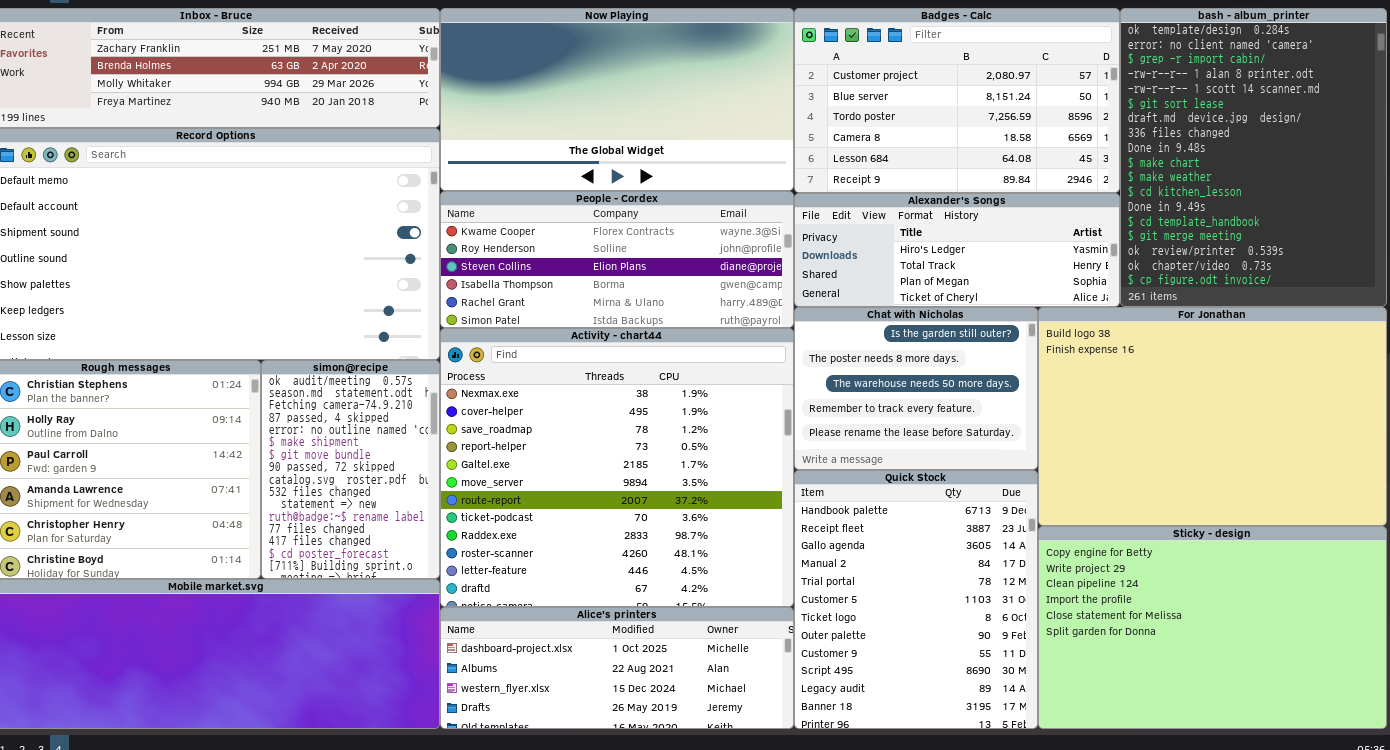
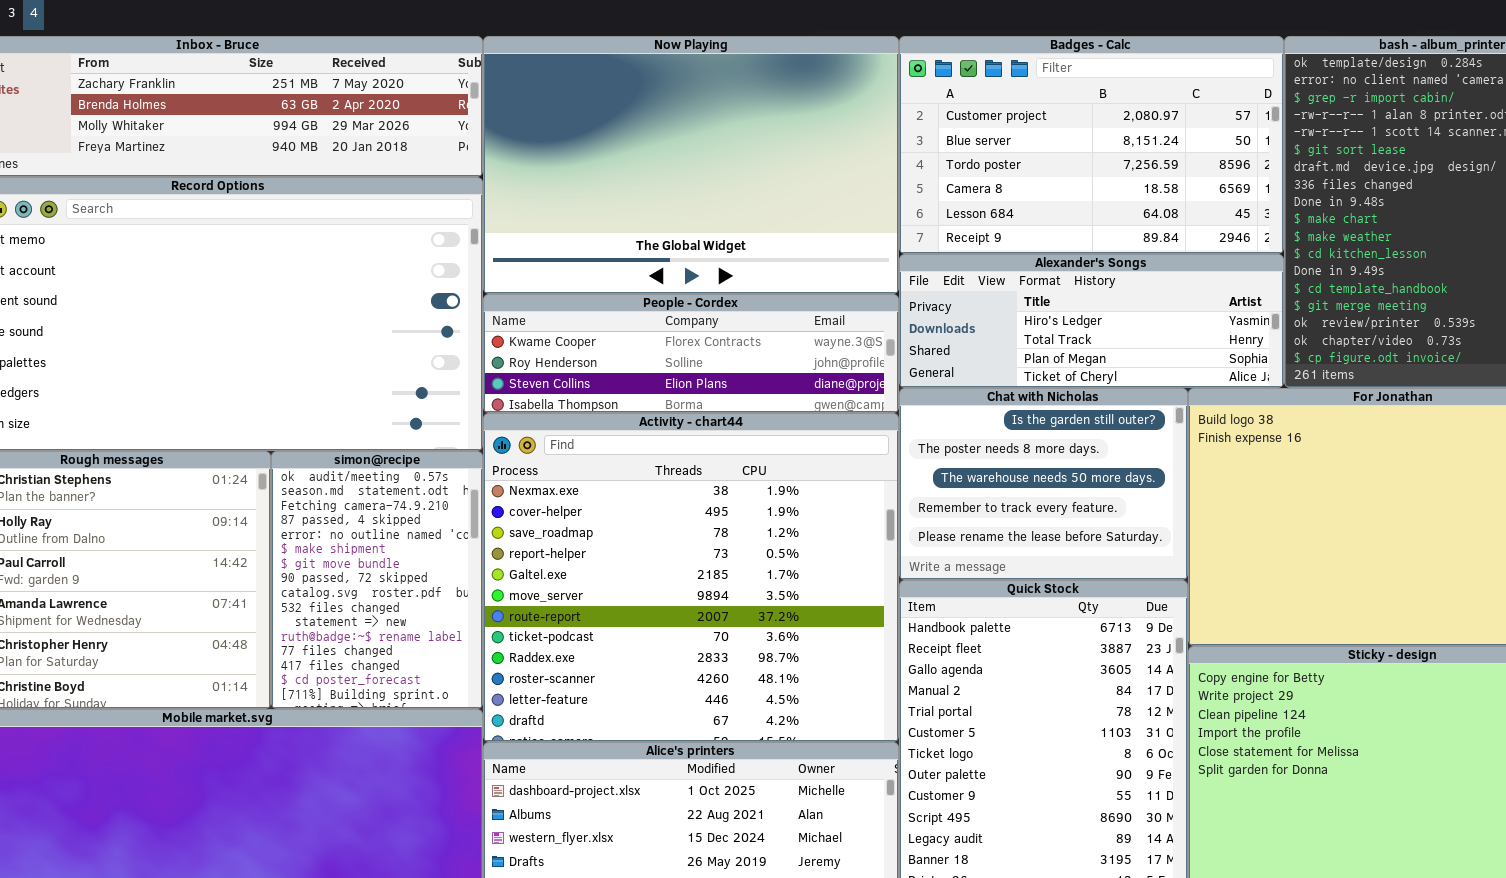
Now Playing: [440,8,794,191] -> [483,36,899,294], resized
People - Cordex: [440,191,794,328] -> [483,294,899,413], resized

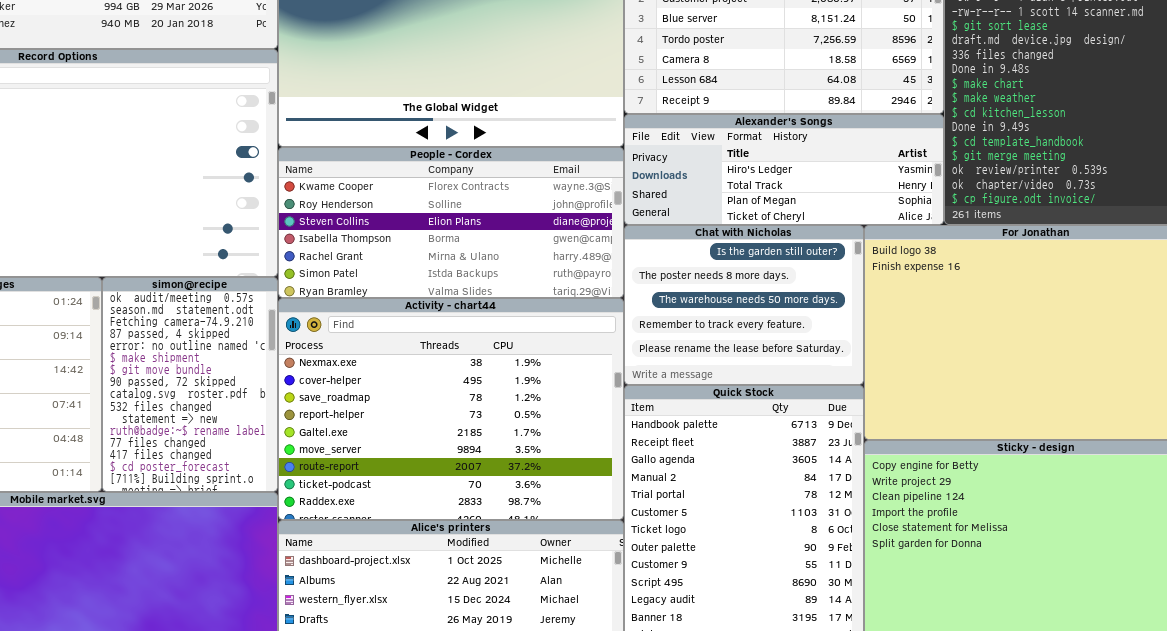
People - Cordex: [483,294,899,413] -> [278,147,624,298], resized
Activity - chart44: [483,413,899,742] -> [278,298,624,520], resized

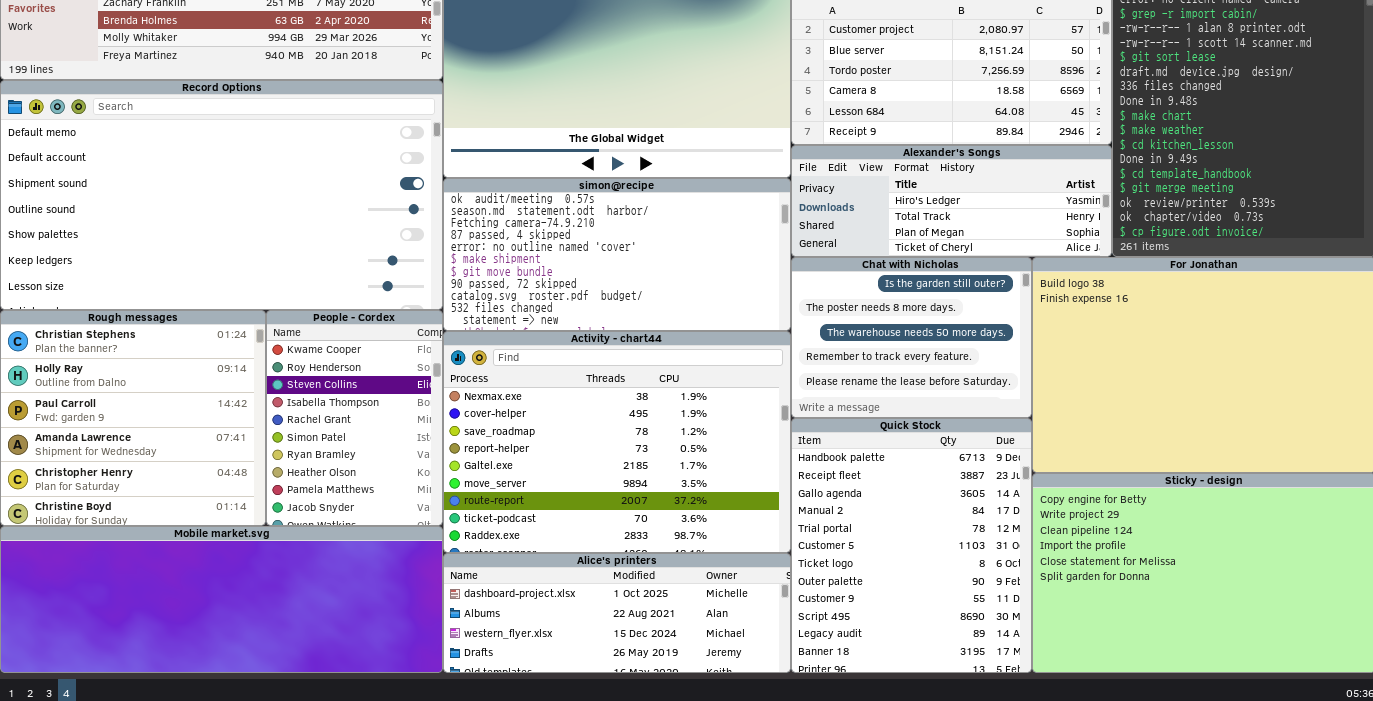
People - Cordex: [278,147,624,298] -> [266,310,443,526], moved, resized
simon@recipe: [102,277,278,492] -> [443,178,791,331], moved, resized

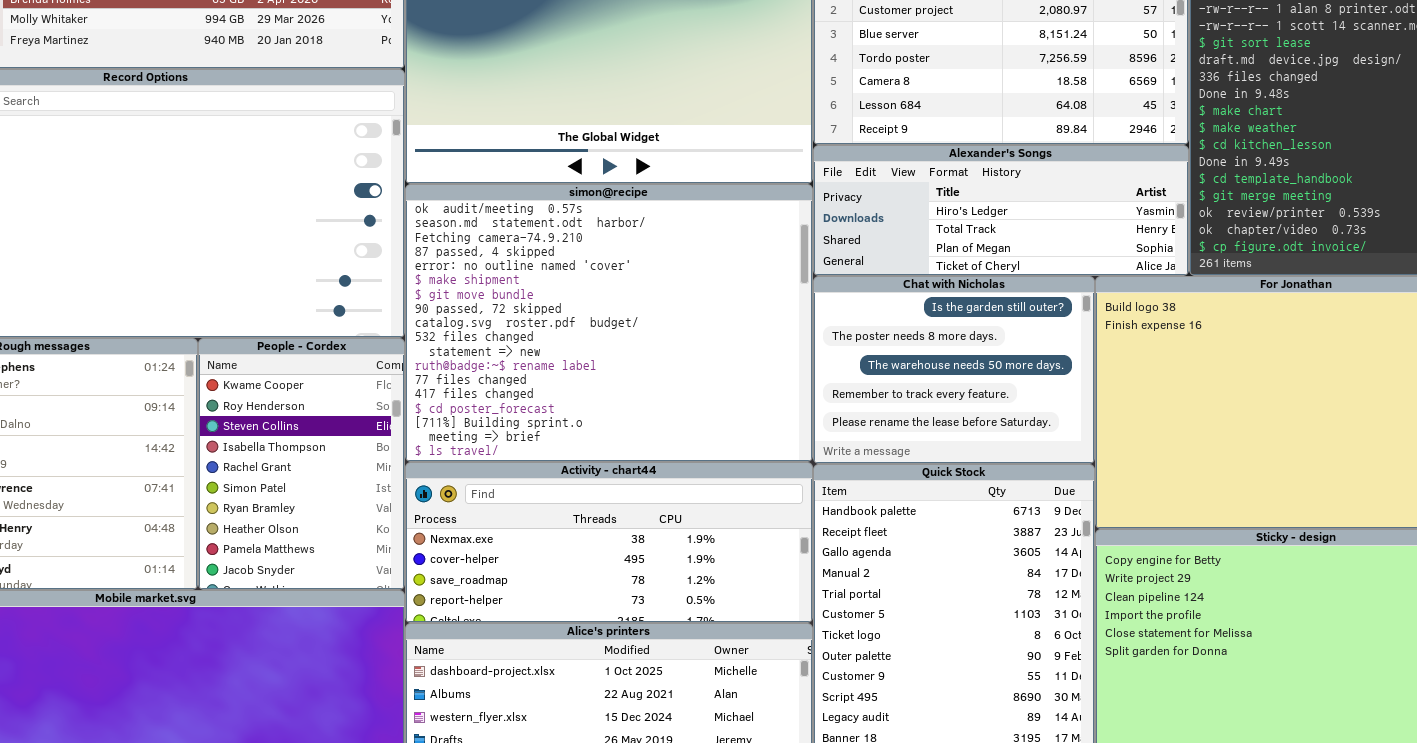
simon@recipe: [443,178,791,331] -> [405,184,813,462], resized
Activity - chart44: [443,331,791,553] -> [405,462,813,623], resized

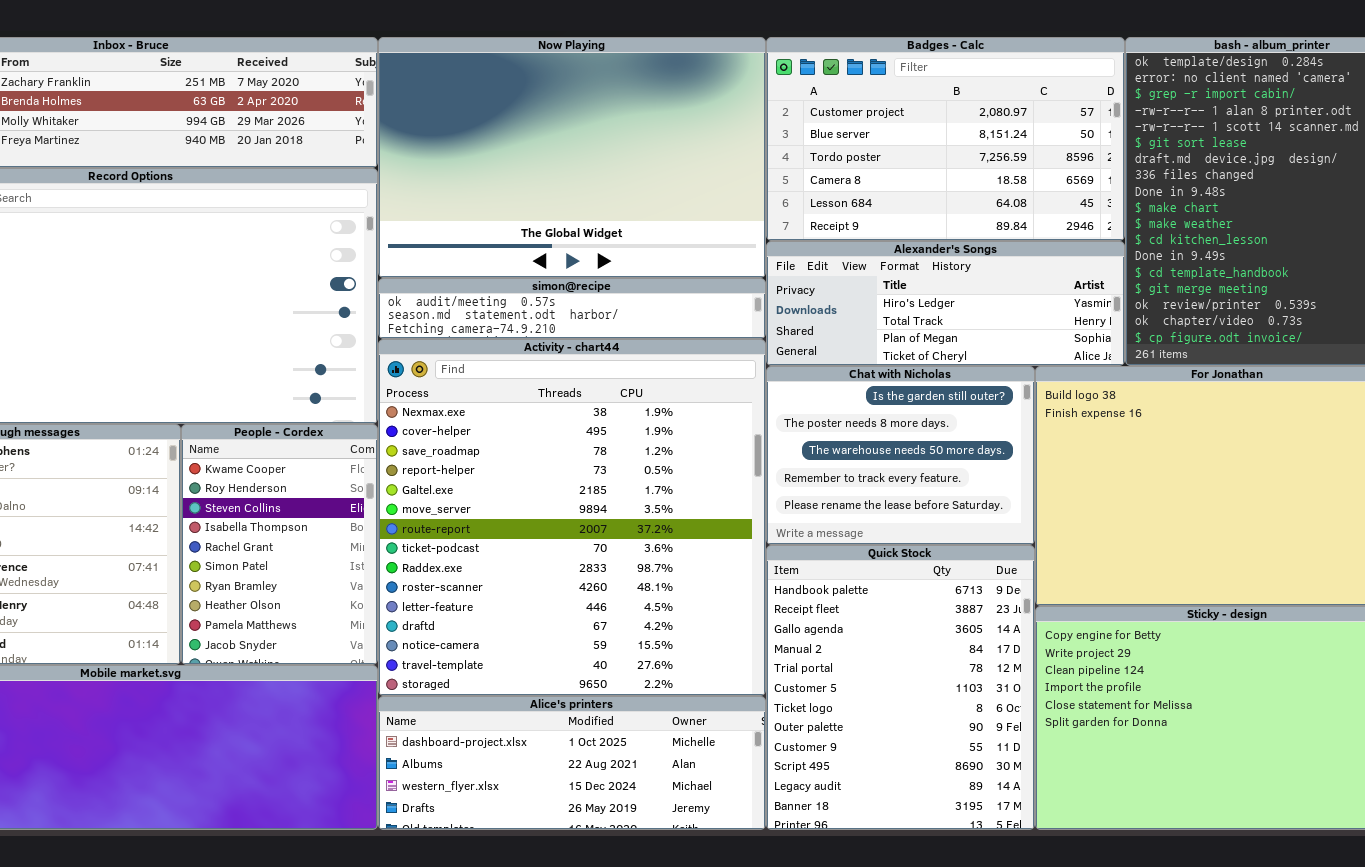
simon@recipe: [405,184,813,462] -> [378,278,766,339], resized
Activity - chart44: [405,462,813,623] -> [378,339,766,696], resized

